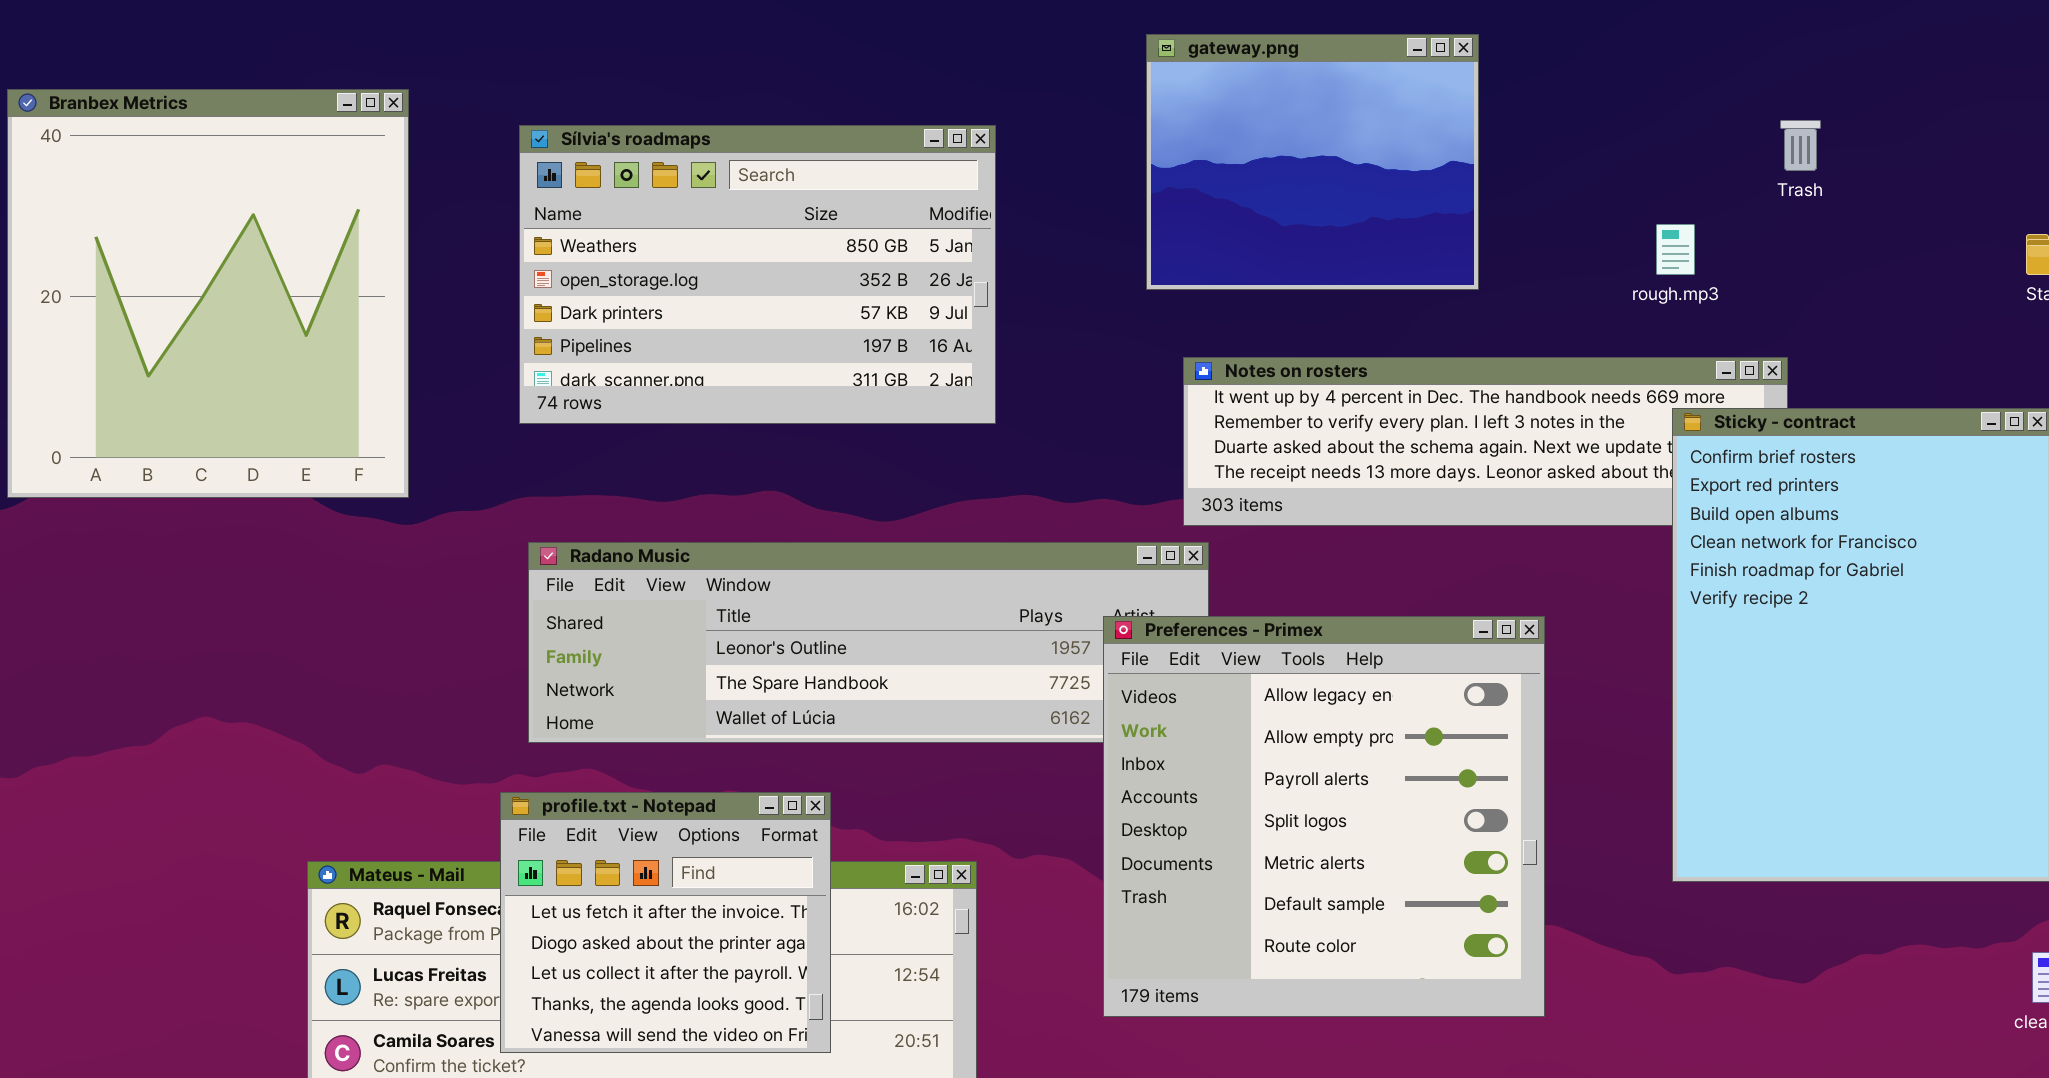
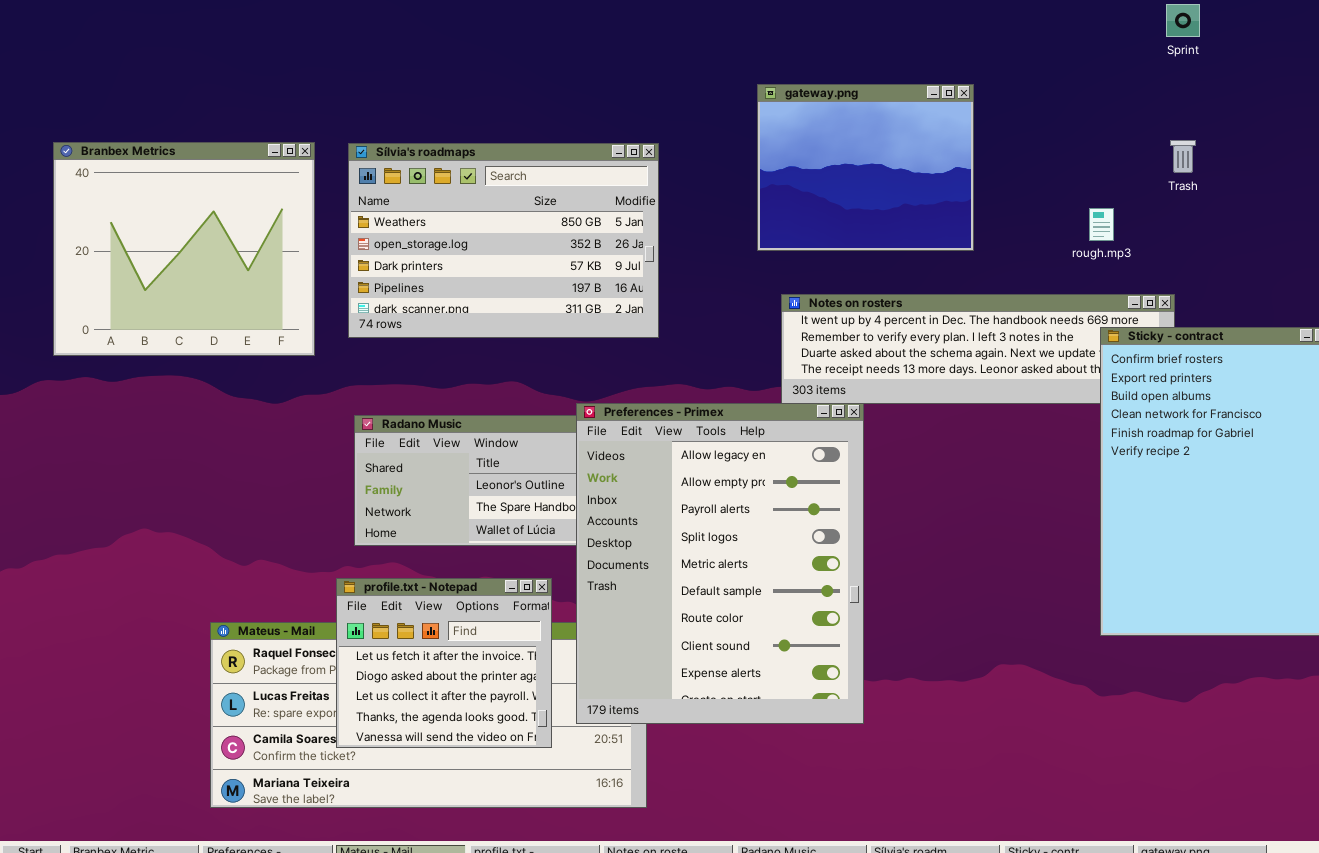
Branbex Metrics: [7,89,409,498] -> [53,142,315,356], moved, resized
Preferences - Primex: [1103,616,1545,1017] -> [576,403,864,724], moved, resized

